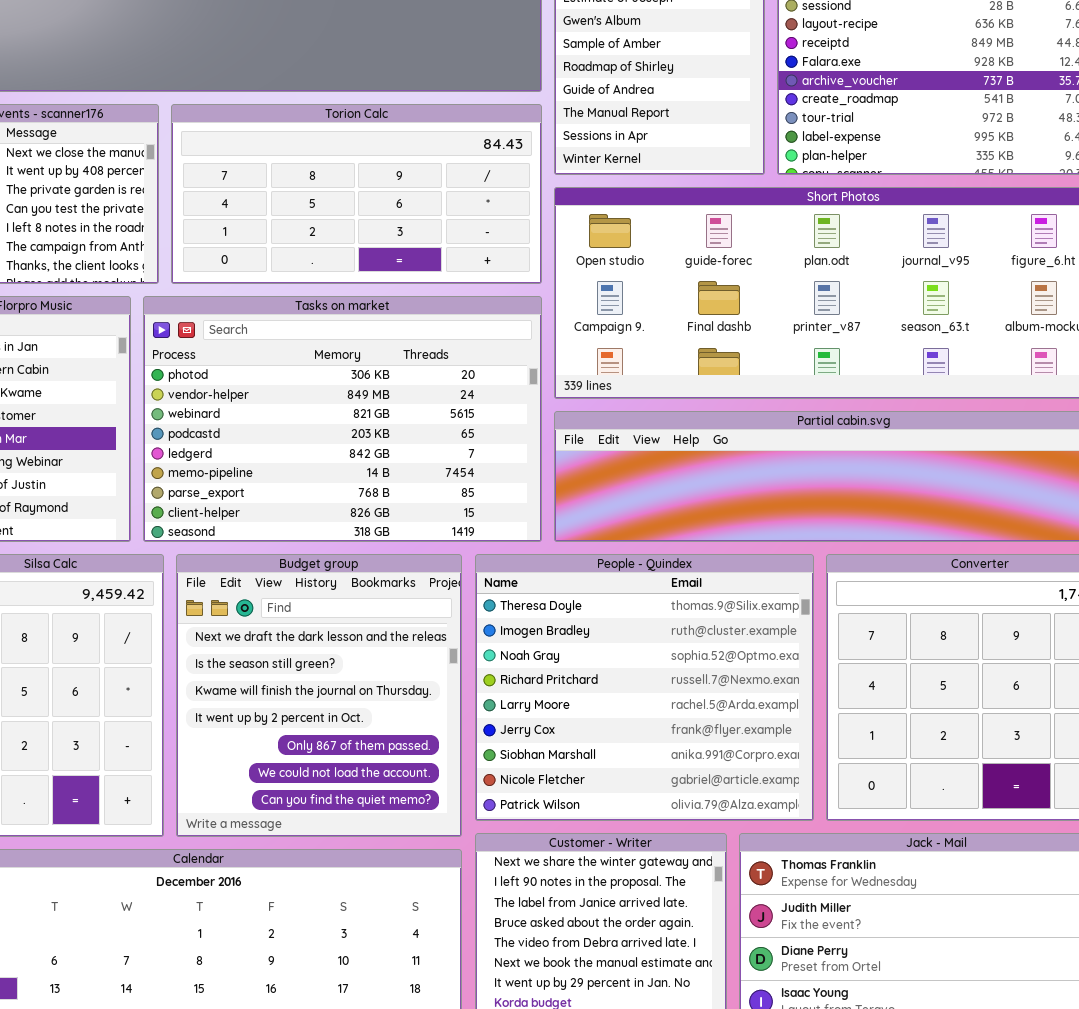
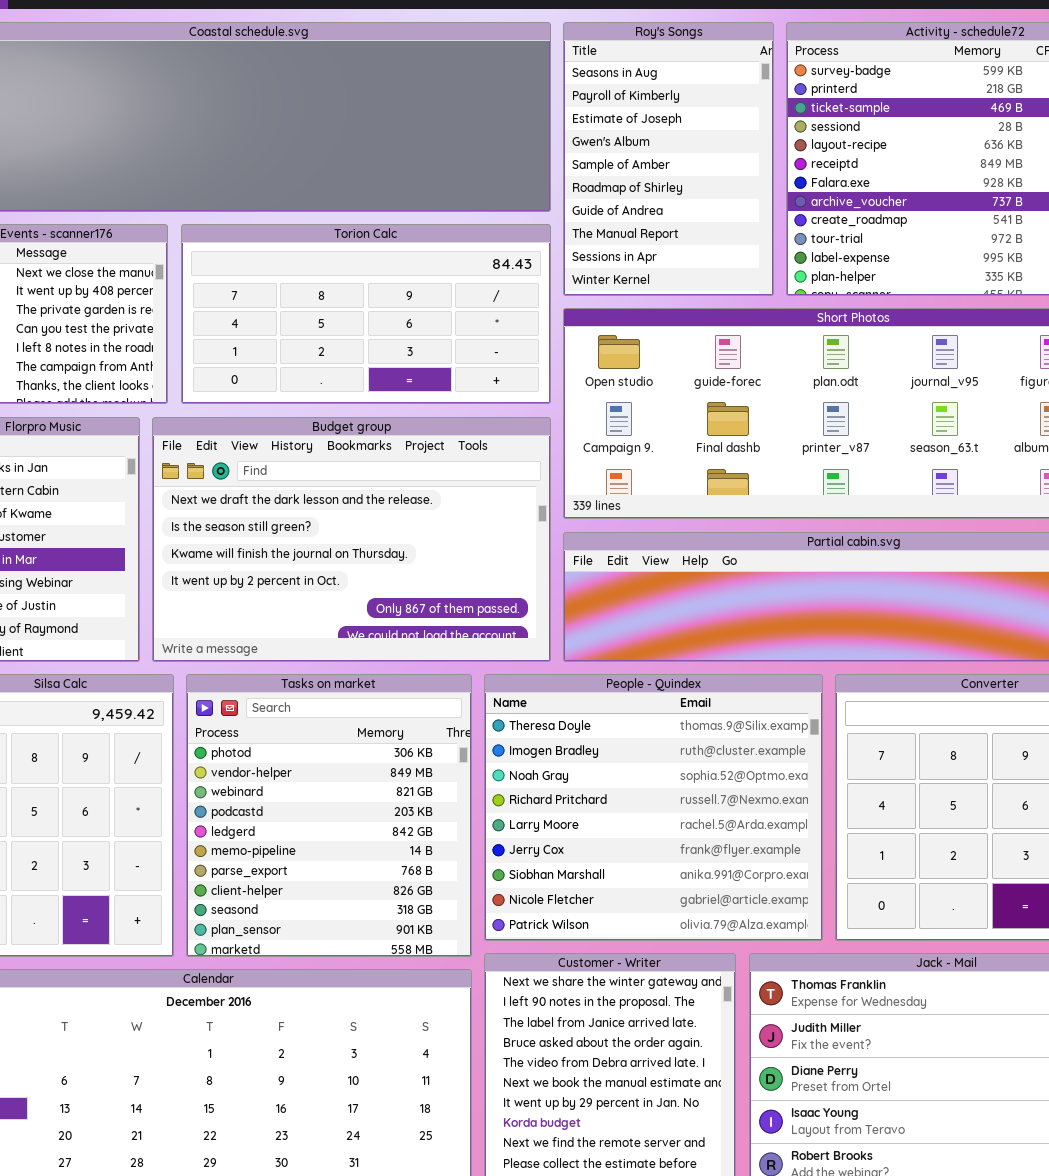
Tasks on market: [143,296,542,542] -> [186,674,472,957], moved, resized
Budget group: [176,554,462,837] -> [152,417,551,662], moved, resized

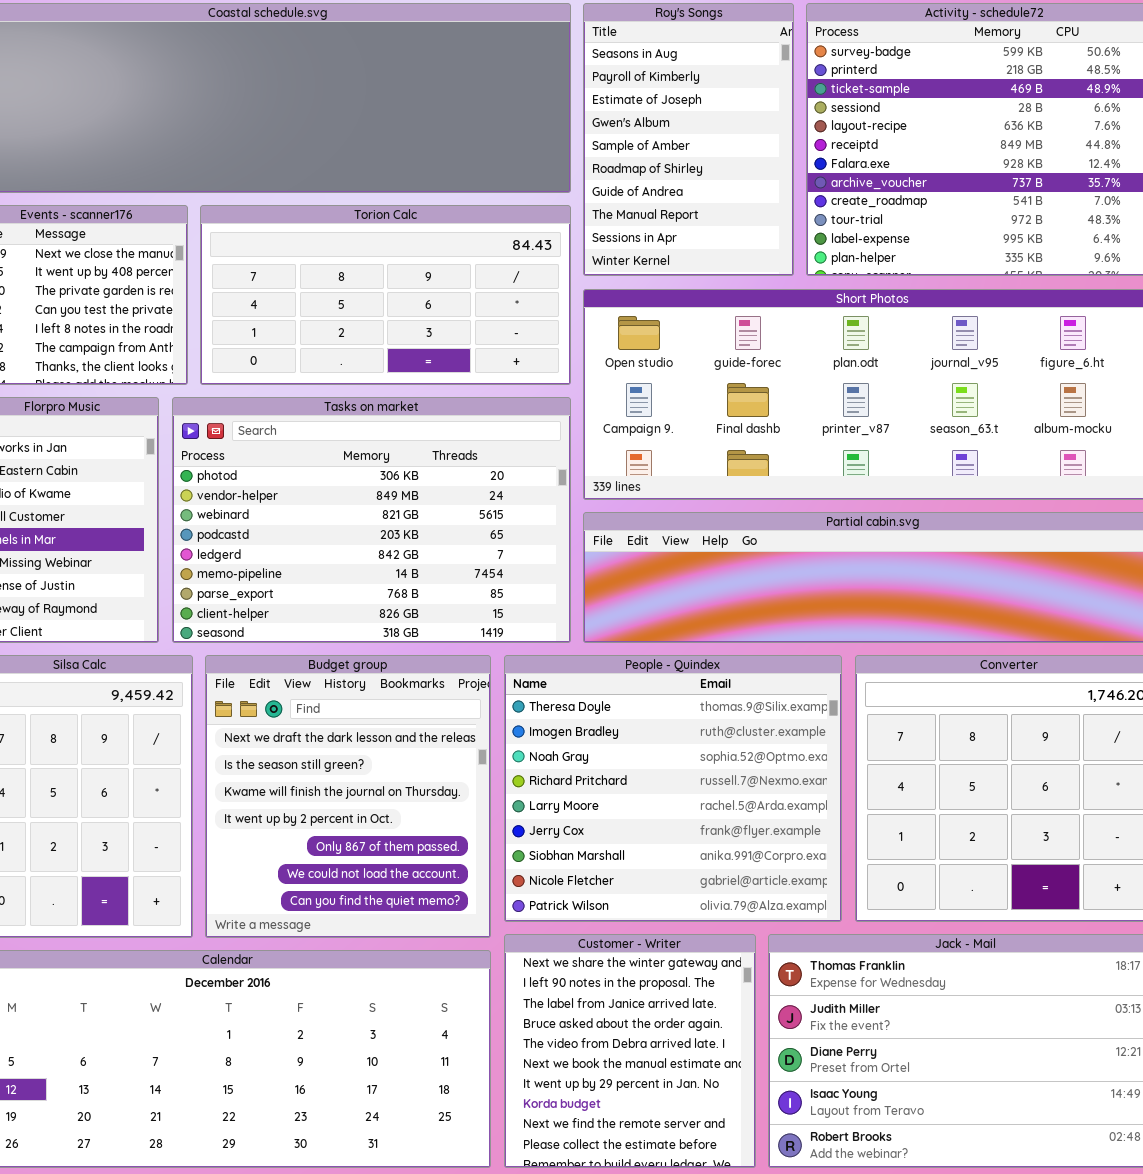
Budget group: [152,417,551,662] -> [205,655,491,938], moved, resized
Tasks on market: [186,674,472,957] -> [172,397,571,643], moved, resized

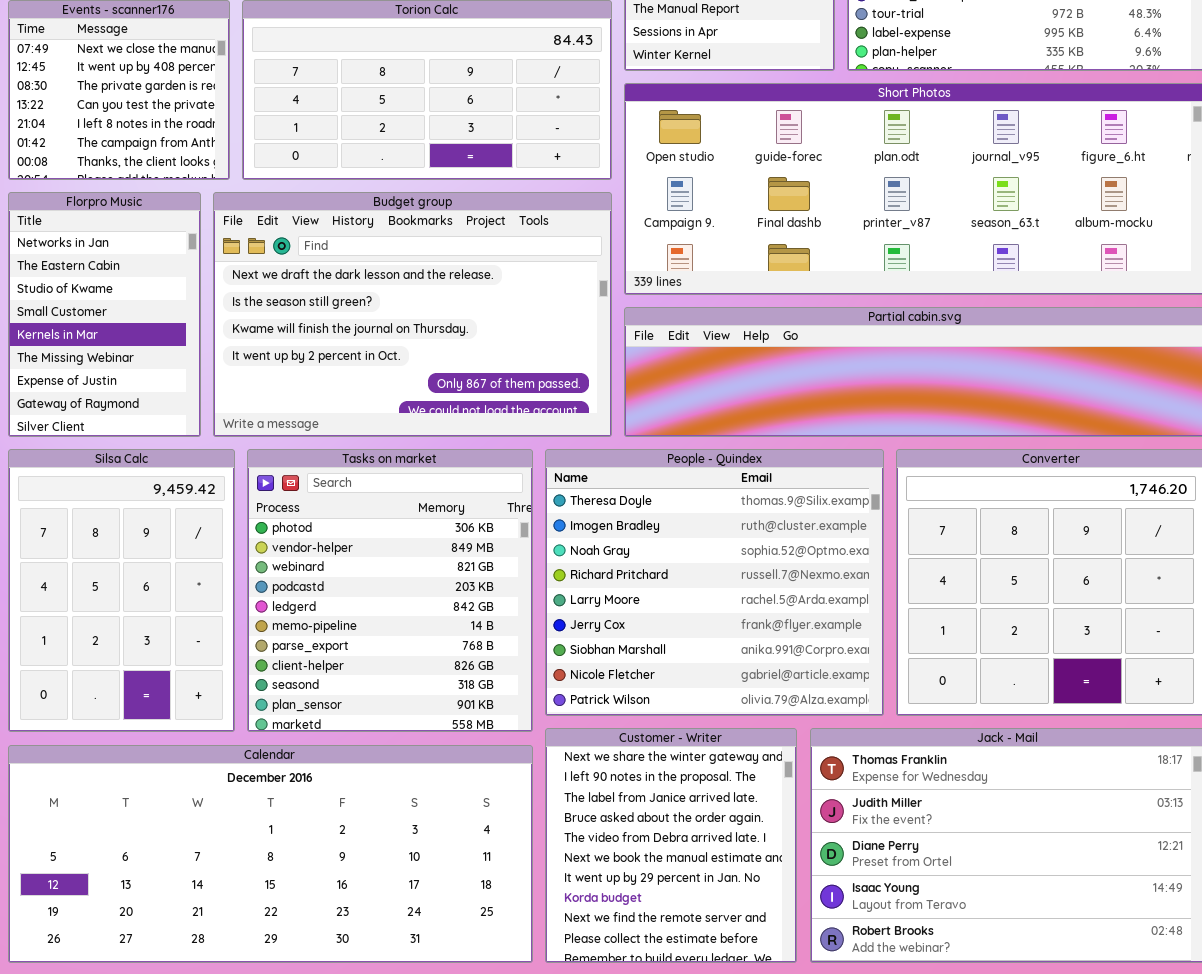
Tasks on market: [172,397,571,643] -> [247,449,533,732], moved, resized
Budget group: [205,655,491,938] -> [213,192,612,437], moved, resized

